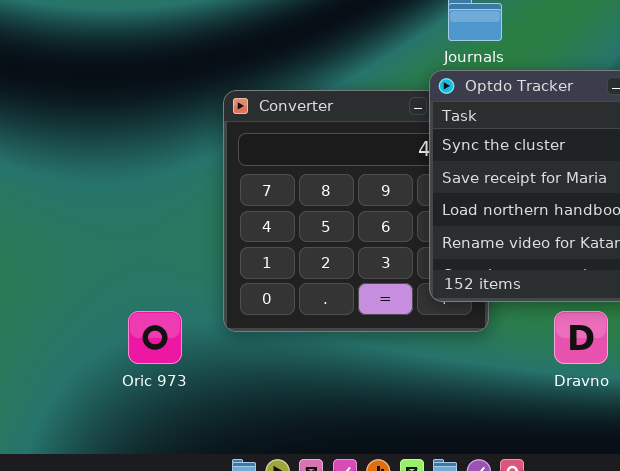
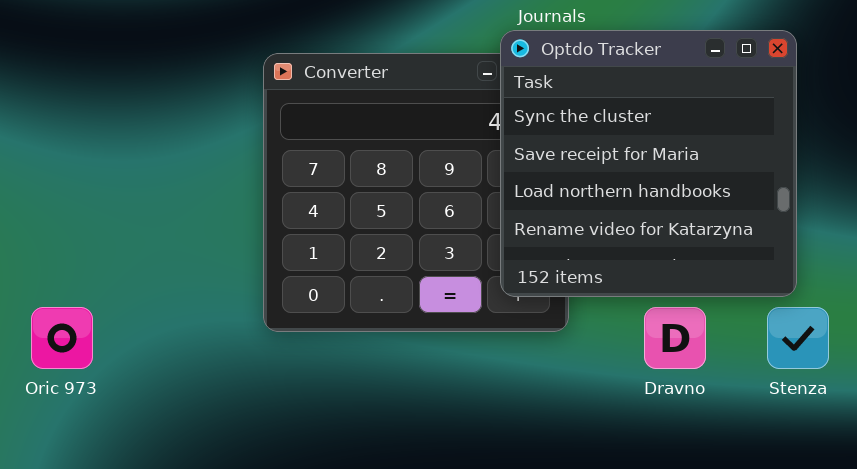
Oric 973: [128,311,182,364] -> [31,307,93,369], moved

